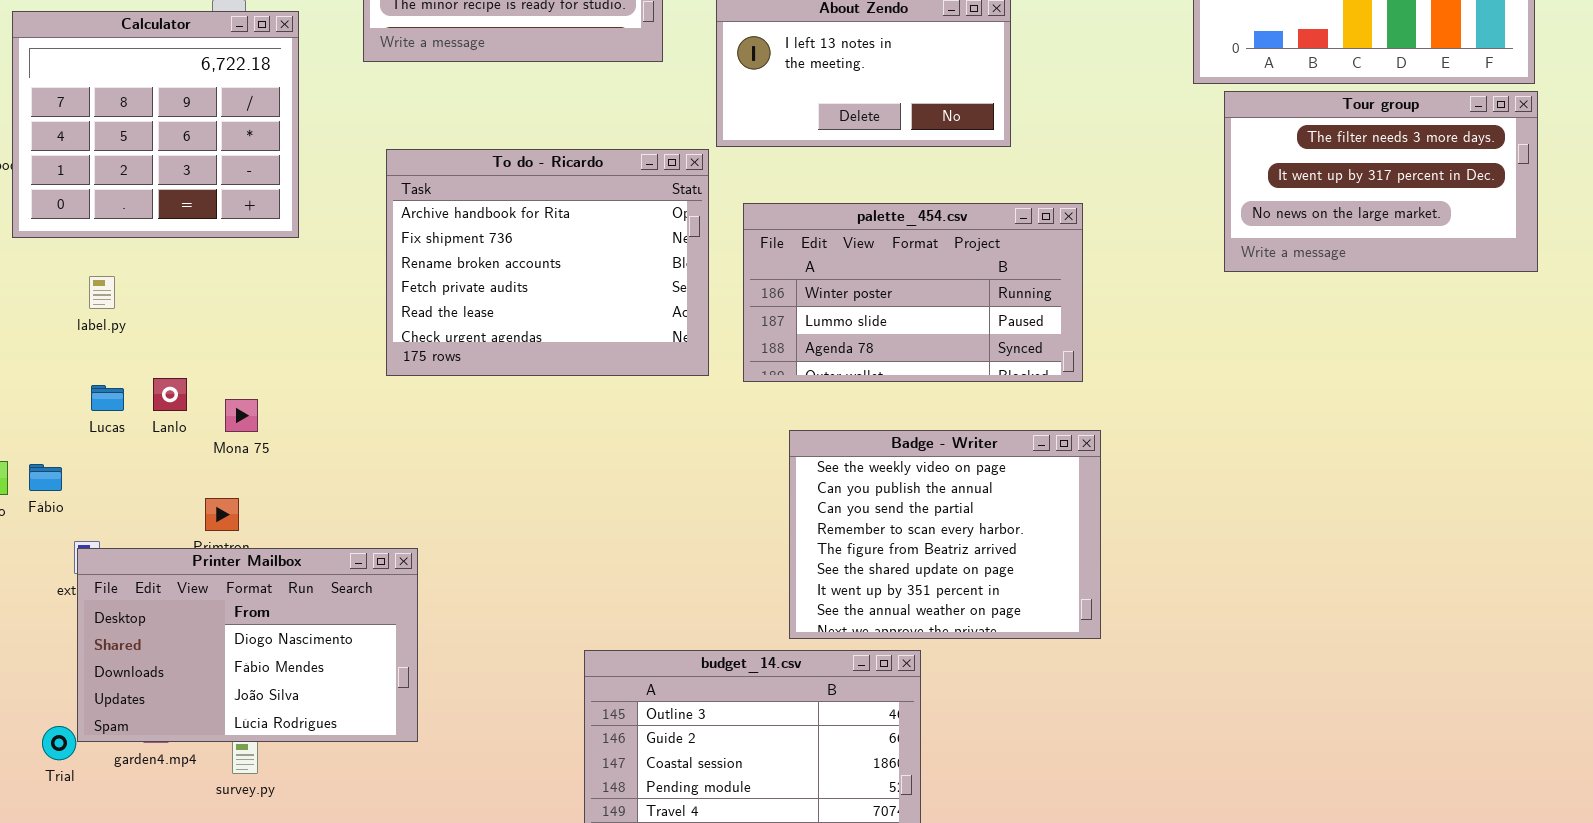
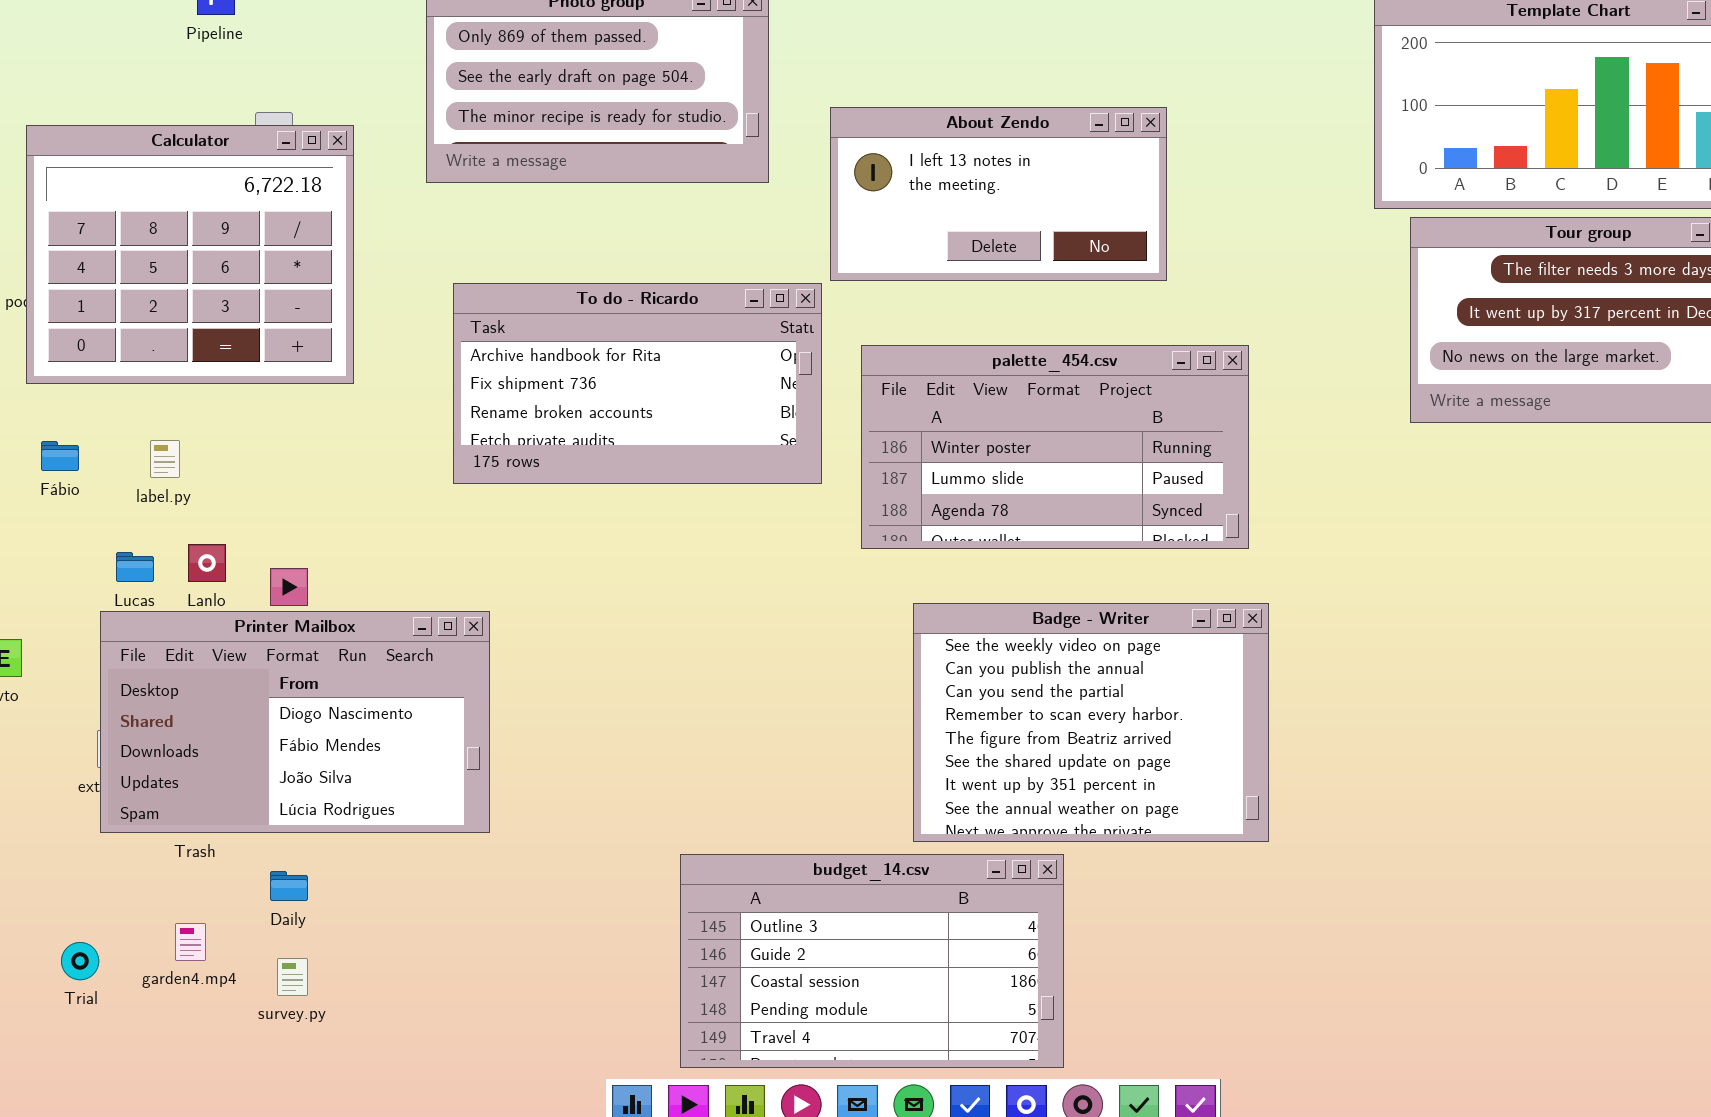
To do - Ricardo: [386,149,709,376] -> [453,283,822,484], resized
label.py: [89,276,115,309] -> [150,440,180,478], moved
Fábio: [29,464,62,491] -> [41,441,79,471], moved
Printer Mailbox: [77,548,418,742] -> [100,611,490,833], moved

